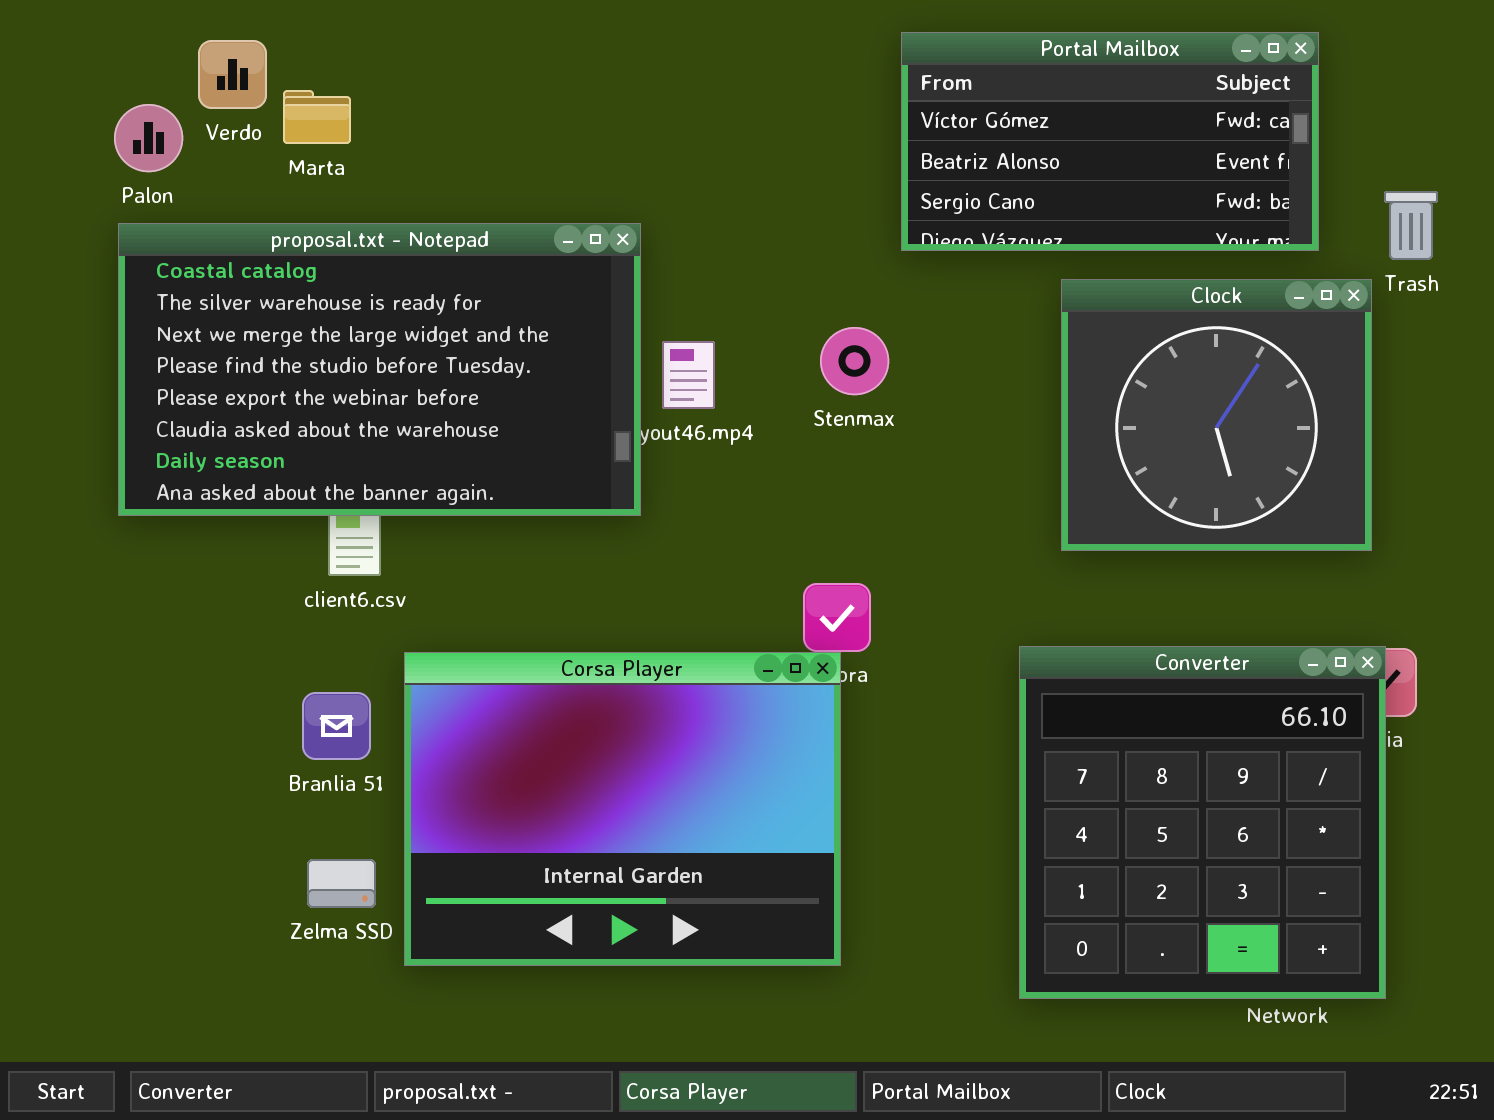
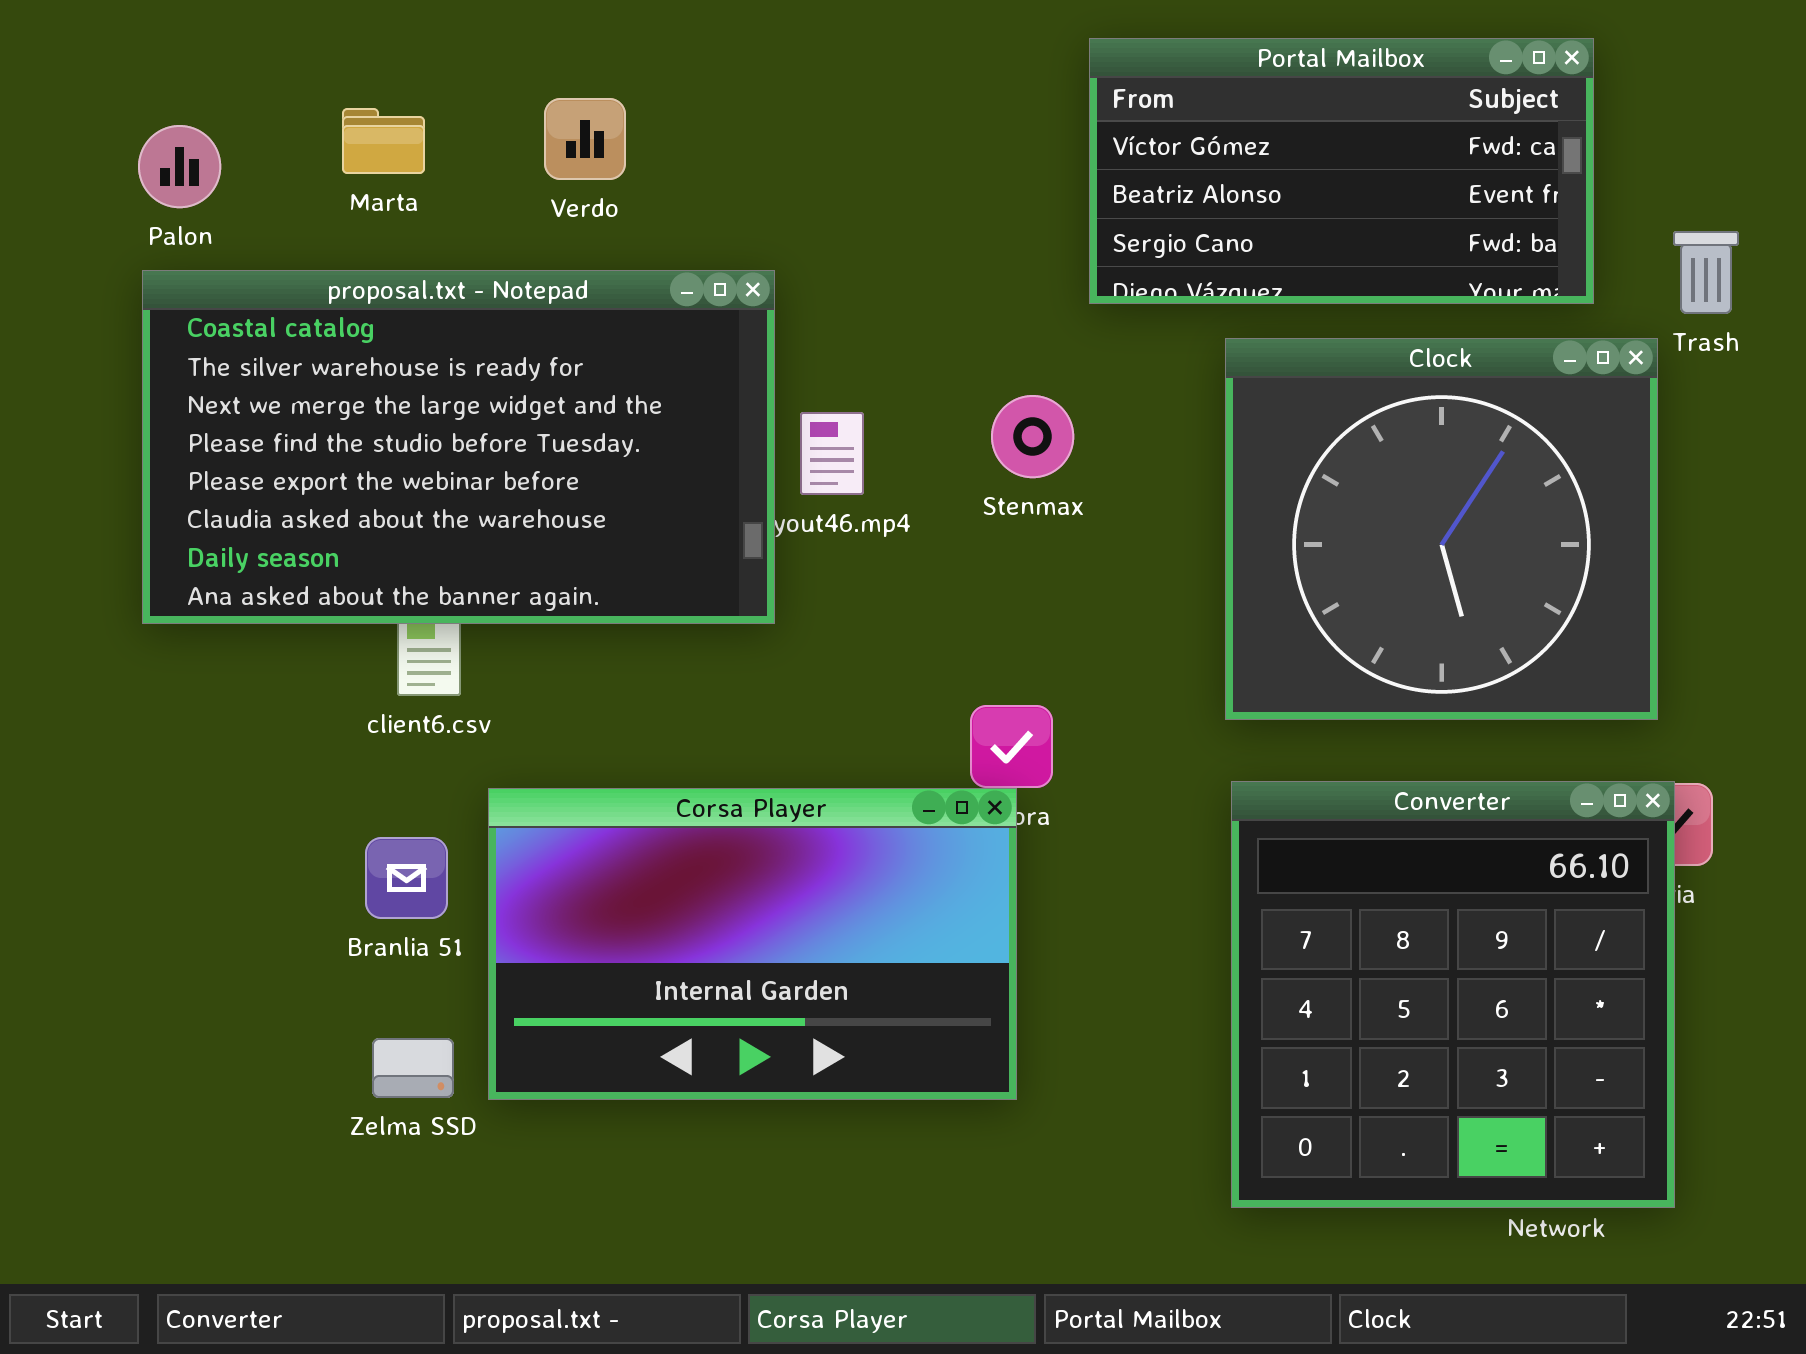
Verdo: [198,40,267,109] -> [544,98,626,180], moved
Clock: [1061,279,1372,551] -> [1225,338,1658,720], resized
Corsa Player: [404,652,841,966] -> [488,788,1017,1100], resized

